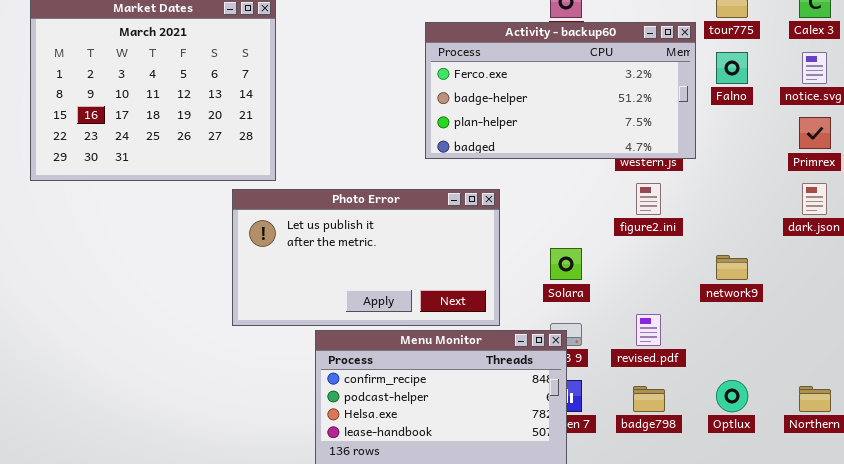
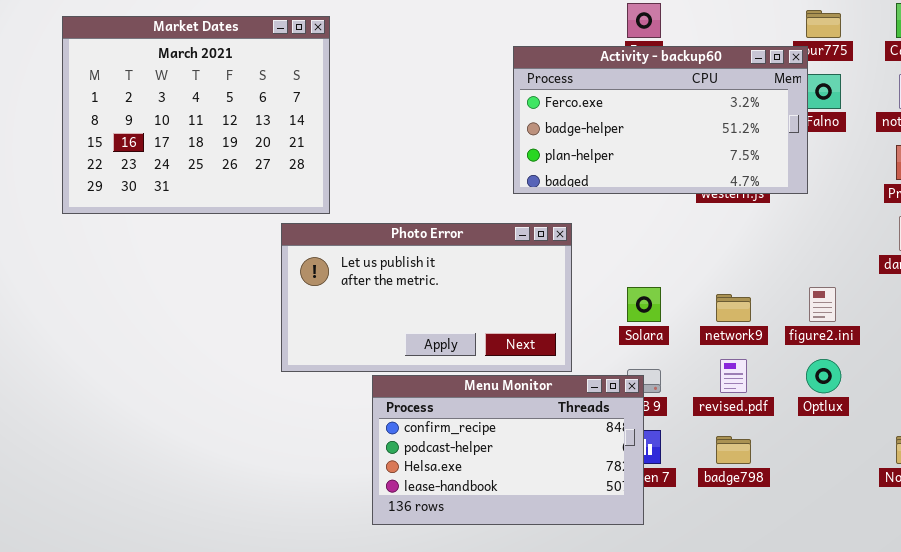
Activity - backup60: [425,22,696,159] -> [513,46,808,194], moved
figure2.ini: [636,183,661,215] -> [809,287,836,322], moved
network9: [716,255,748,280] -> [716,294,751,322], moved
Optlux: [716,380,748,412] -> [806,359,841,393], moved

